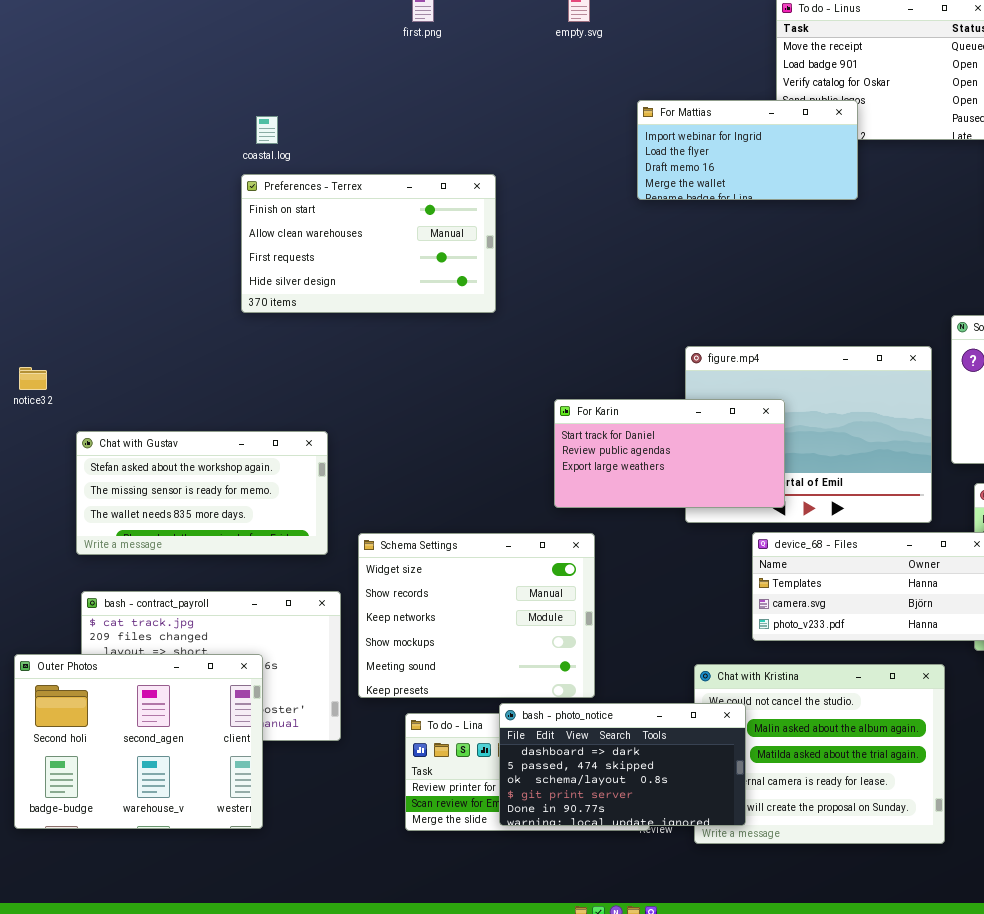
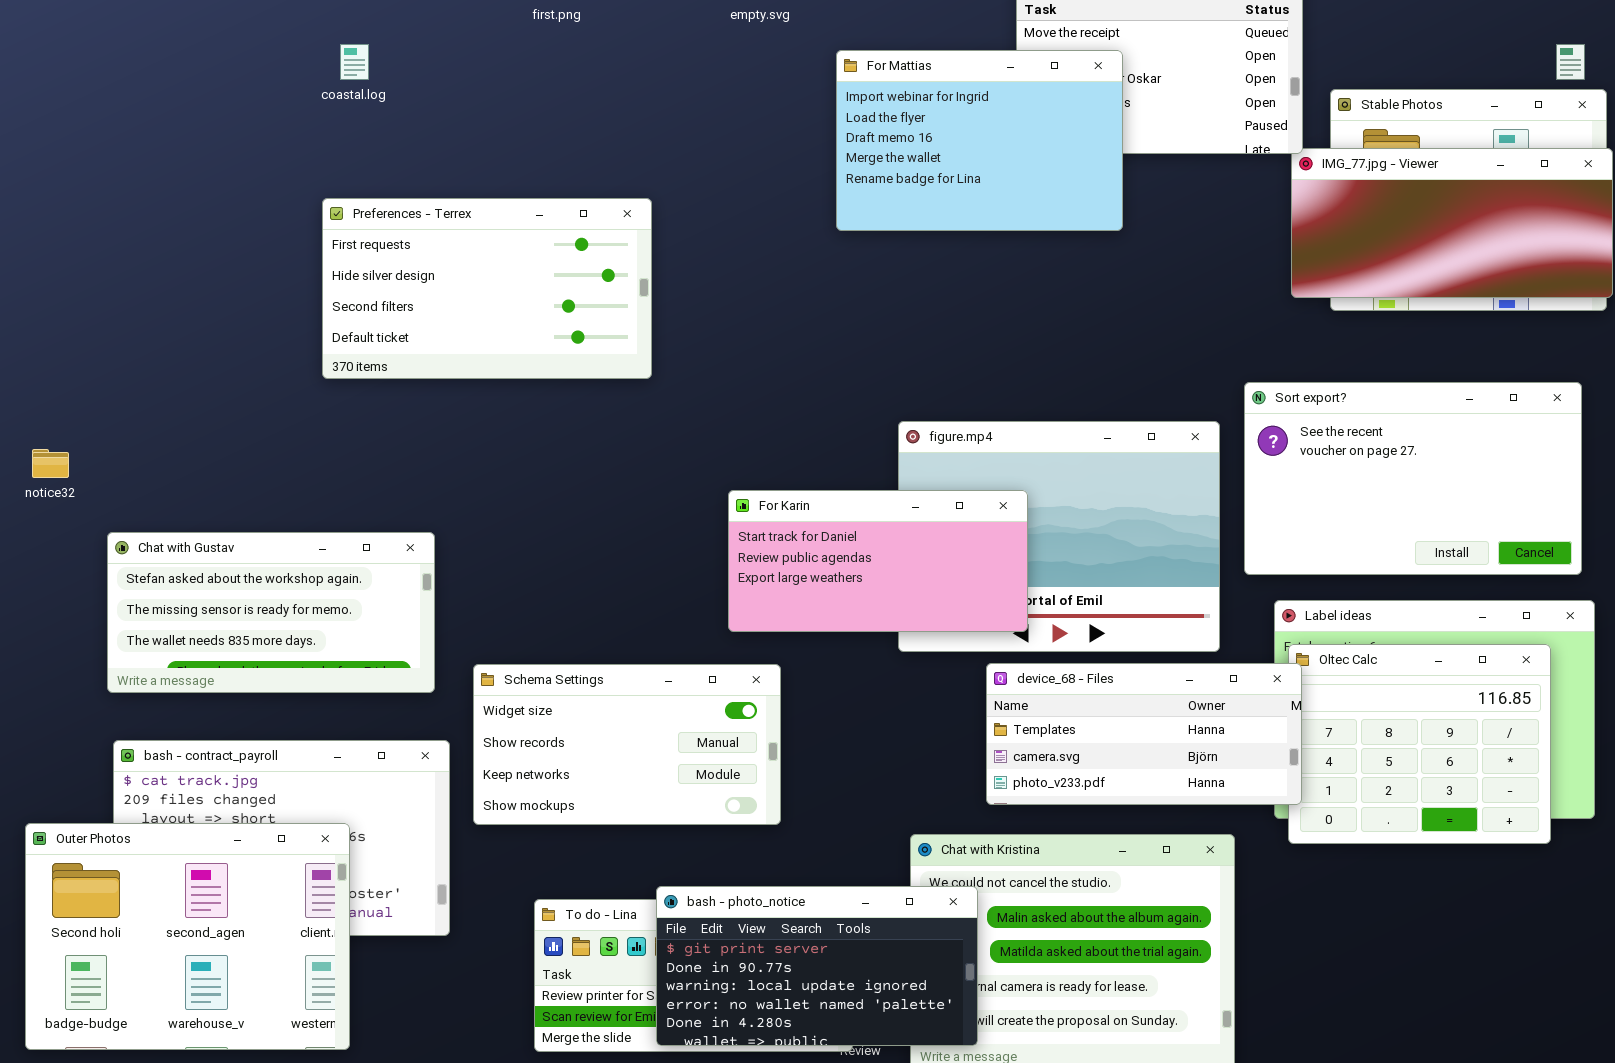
For Mattias: [637,100,858,200] -> [836,50,1123,231], resized
coastal.log: [256,116,278,144] -> [340,44,369,80], moved
Preferences - Terrex: [241,174,496,313] -> [322,198,652,379], scrolled down 2 rows
Schema Settings: [358,533,595,698] -> [473,664,781,825], resized
bash - photo_notice: [499,703,746,826] -> [656,886,978,1046], scrolled down 3 rows

